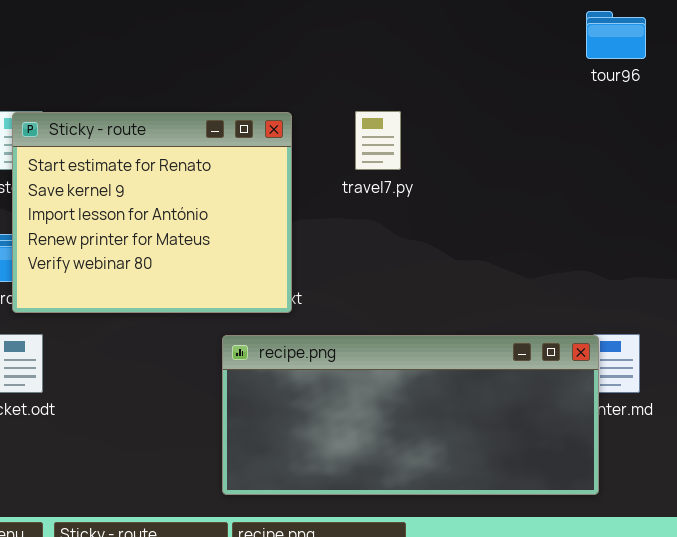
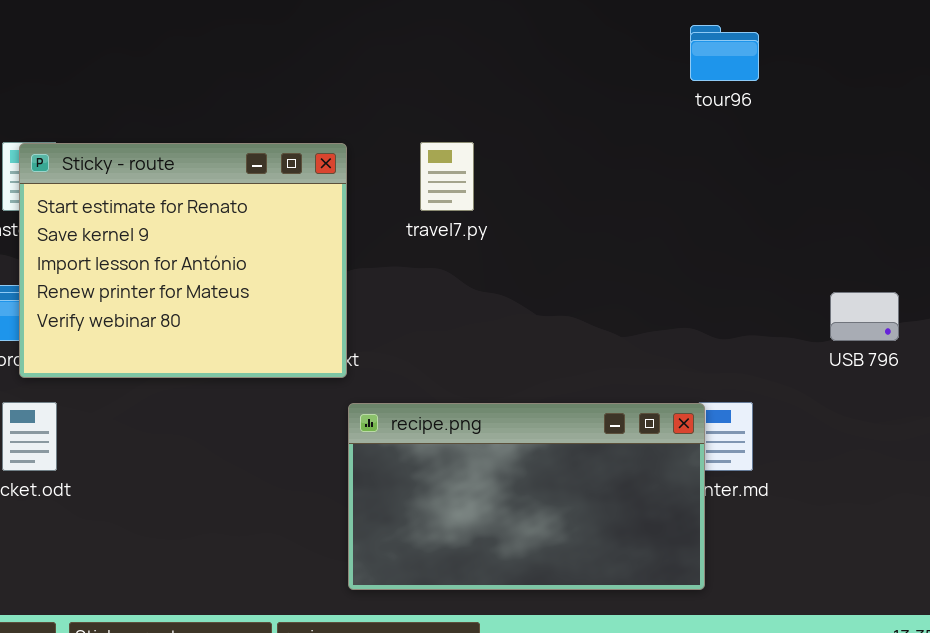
recipe.png: [222,335,599,495] -> [348,403,705,590], resized

